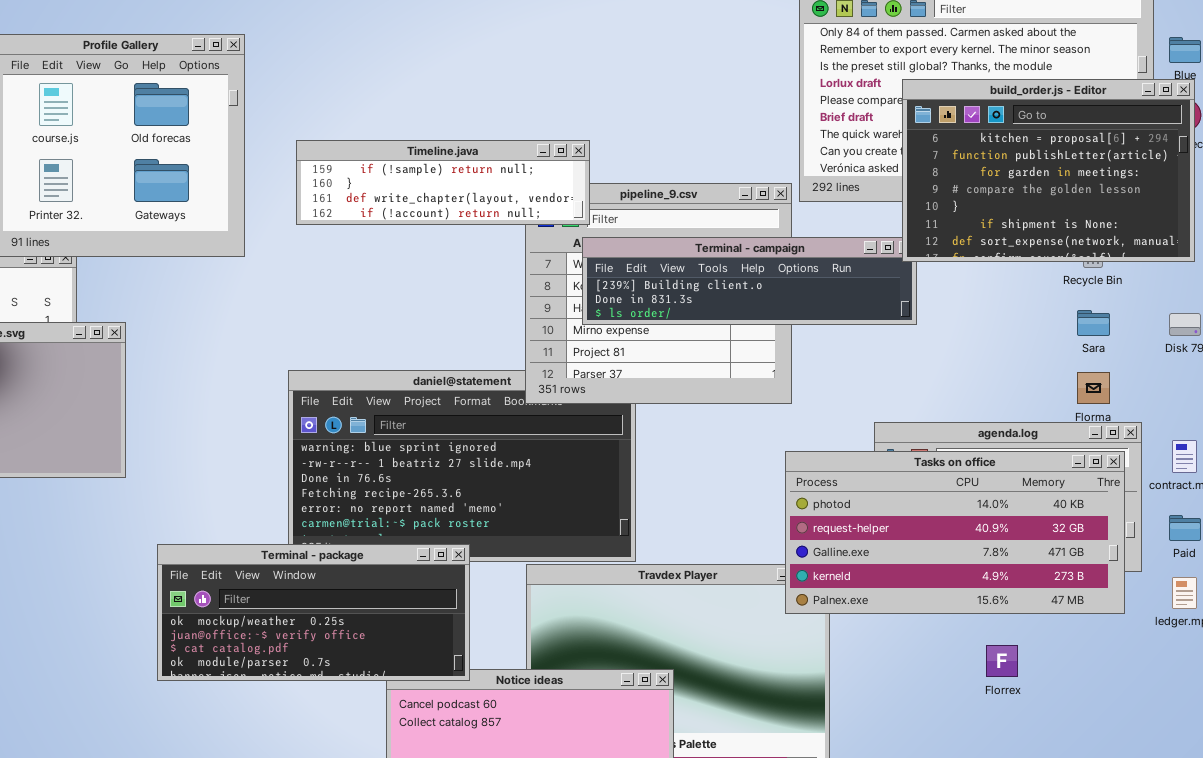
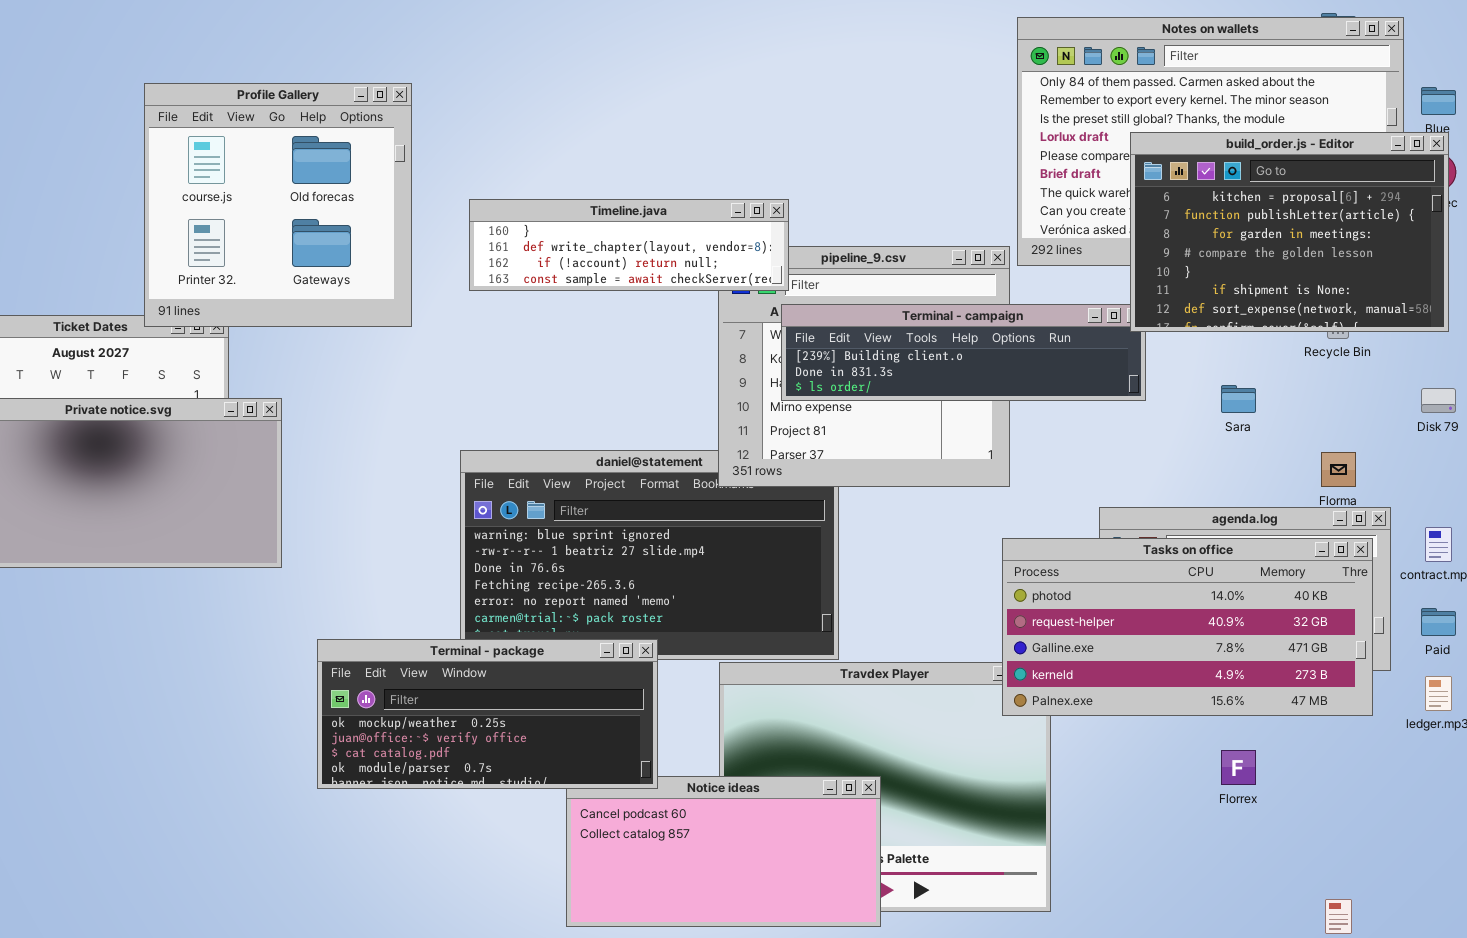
Timeline.java: [296,140,590,225] -> [469,199,789,291], scrolled down 1 row
Sara: [1077,310,1110,336] -> [1221,385,1256,413], moved

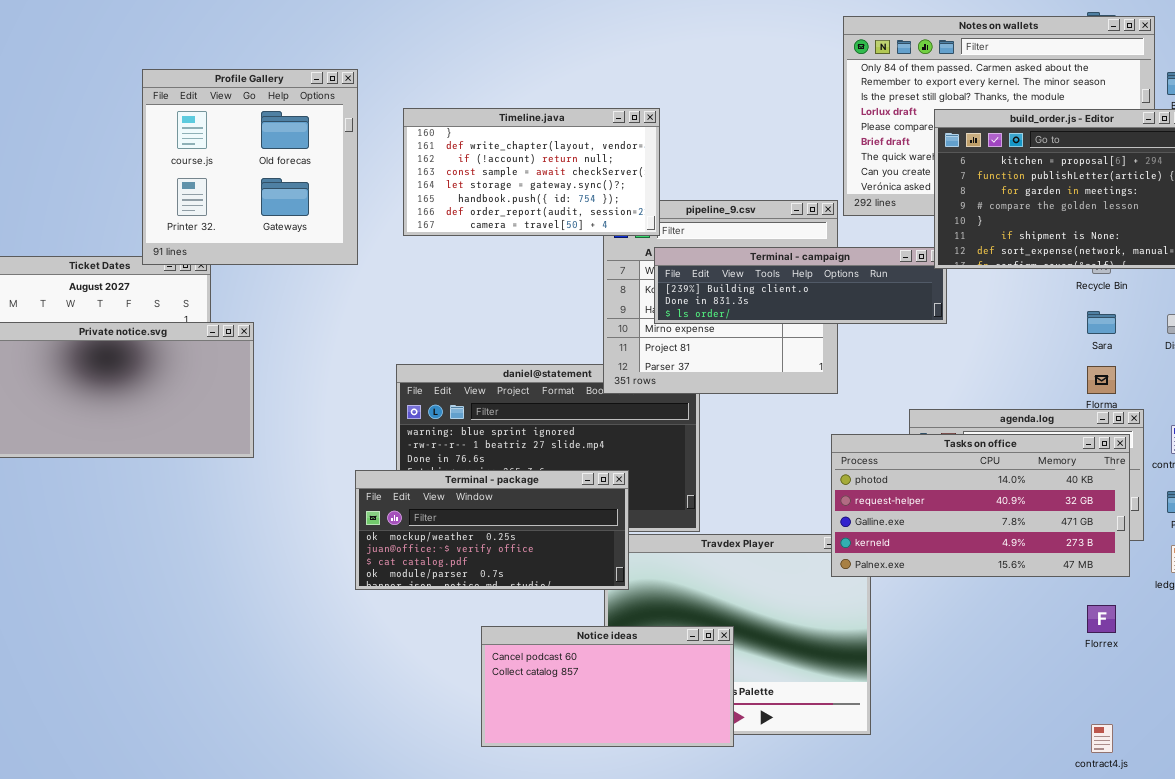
Timeline.java: [469,199,789,291] -> [403,108,660,236], resized
Sara: [1221,385,1256,413] -> [1087,311,1116,334], moved
Terminal - package: [317,639,658,789] -> [355,470,629,590], moved
Florrex: [1221,750,1256,785] -> [1087,605,1116,633], moved

